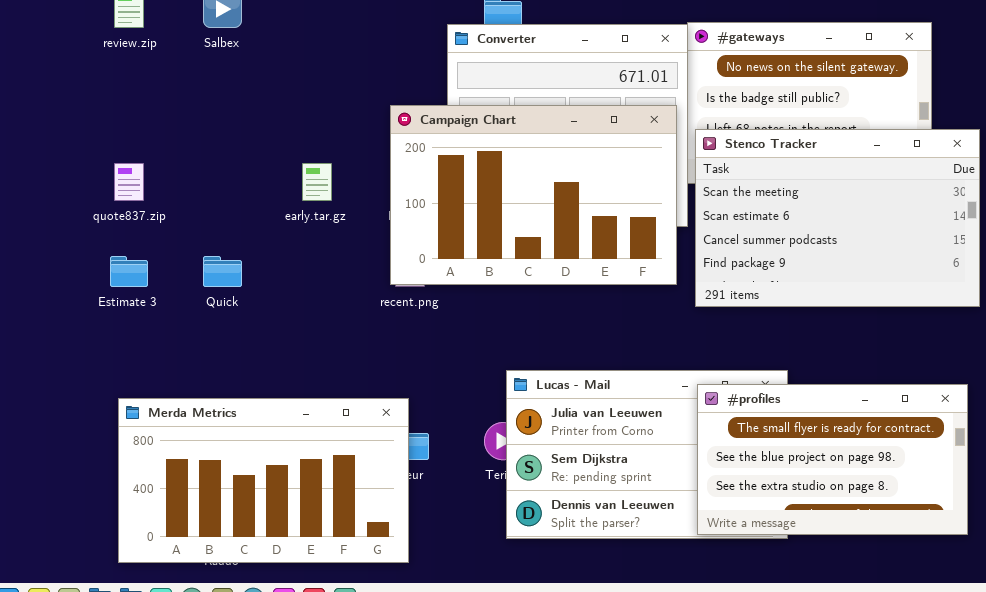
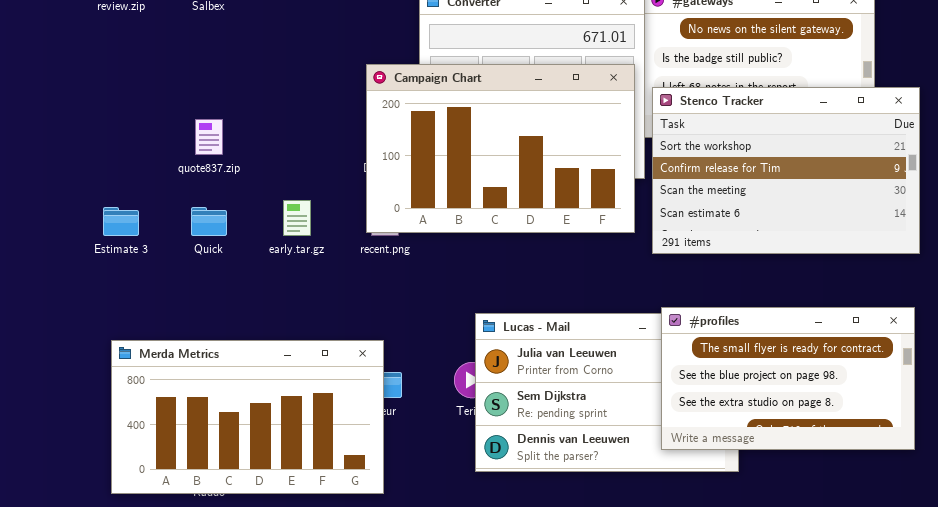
Stenco Tracker: [695,129,980,307] -> [652,87,920,254], scrolled up 2 rows
quote837.zip: [114,163,144,201] -> [195,119,223,155], moved
early.tar.gz: [302,163,332,201] -> [283,200,311,236], moved
#profiles: [697,384,968,535] -> [661,307,915,450], moved

